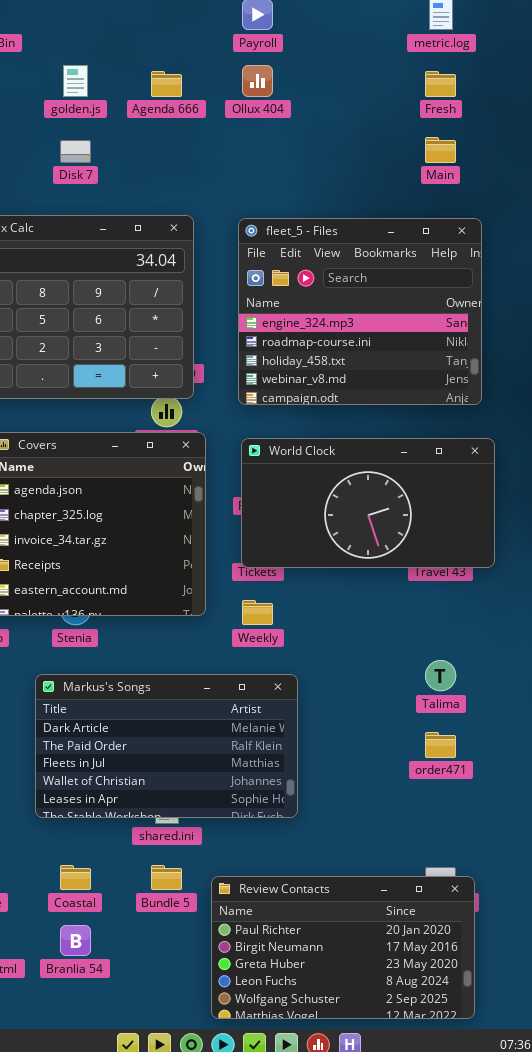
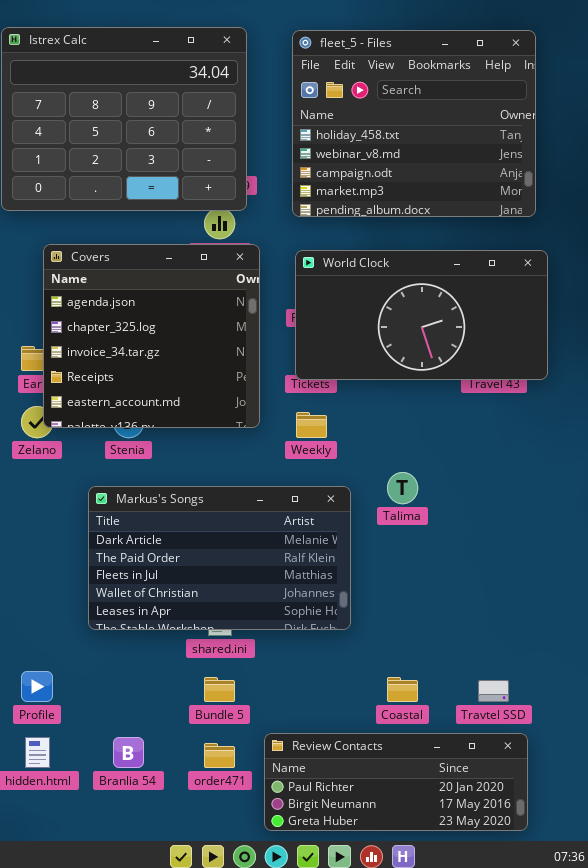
fleet_5 - Files: [238,218,482,405] -> [292,30,536,217], scrolled down 2 rows
Talima: [425,660,456,691] -> [387,472,418,504], moved
order471: [425,732,456,758] -> [204,743,235,768], moved
Coastal: [60,865,91,890] -> [387,677,418,702], moved
Review Contacts: [211,876,475,1019] -> [264,733,528,831], resized

